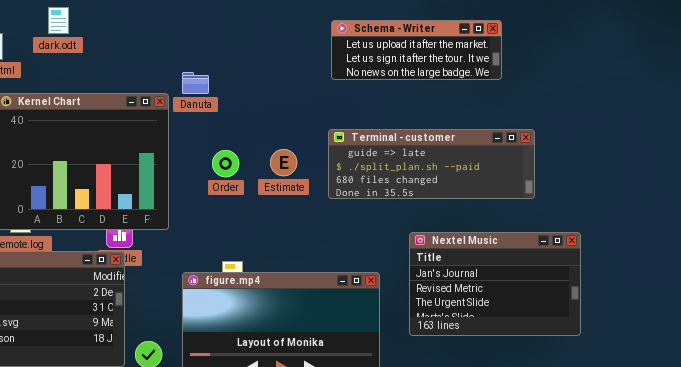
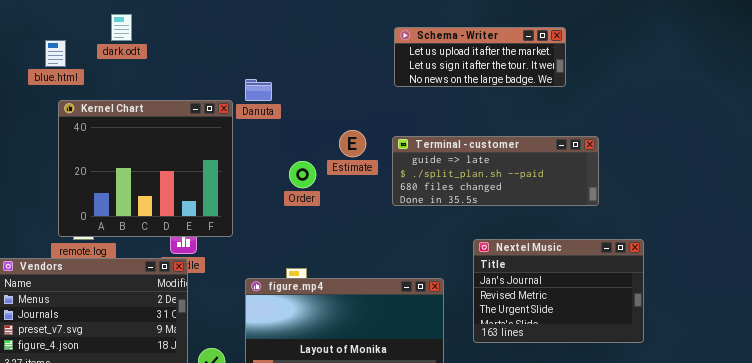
Estimate: [270,149,297,176] -> [339,130,366,157], moved
Order: [212,150,239,177] -> [289,161,316,188], moved

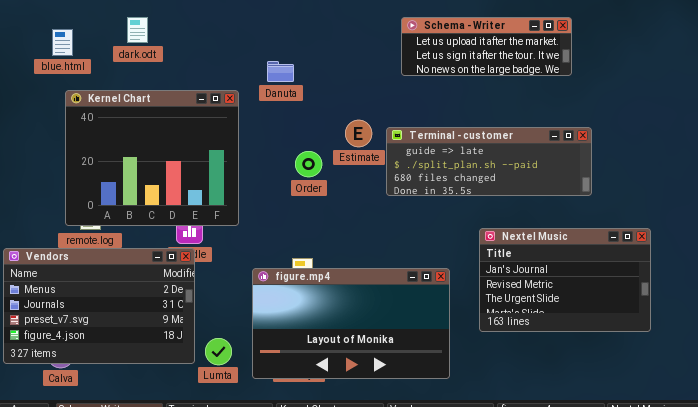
dark.odt: [111,14,132,41] -> [127,17,148,43], moved
Danuta: [245,79,272,101] -> [267,61,294,82], moved
Terminal - customer: [392,136,599,206] -> [386,127,592,196], moved

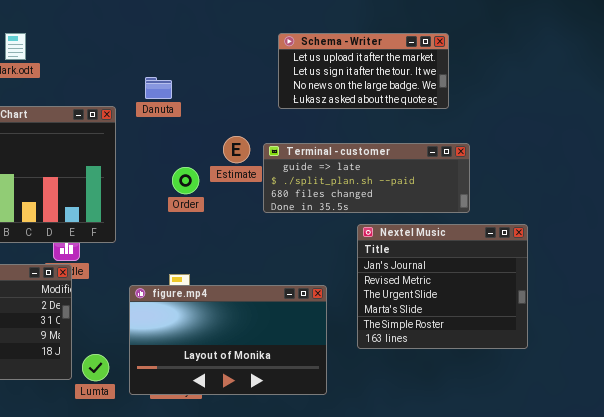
Schema - Writer: [401,17,572,76] -> [278,33,449,109], resized
Nextel Music: [479,228,651,332] -> [357,224,528,349], resized

